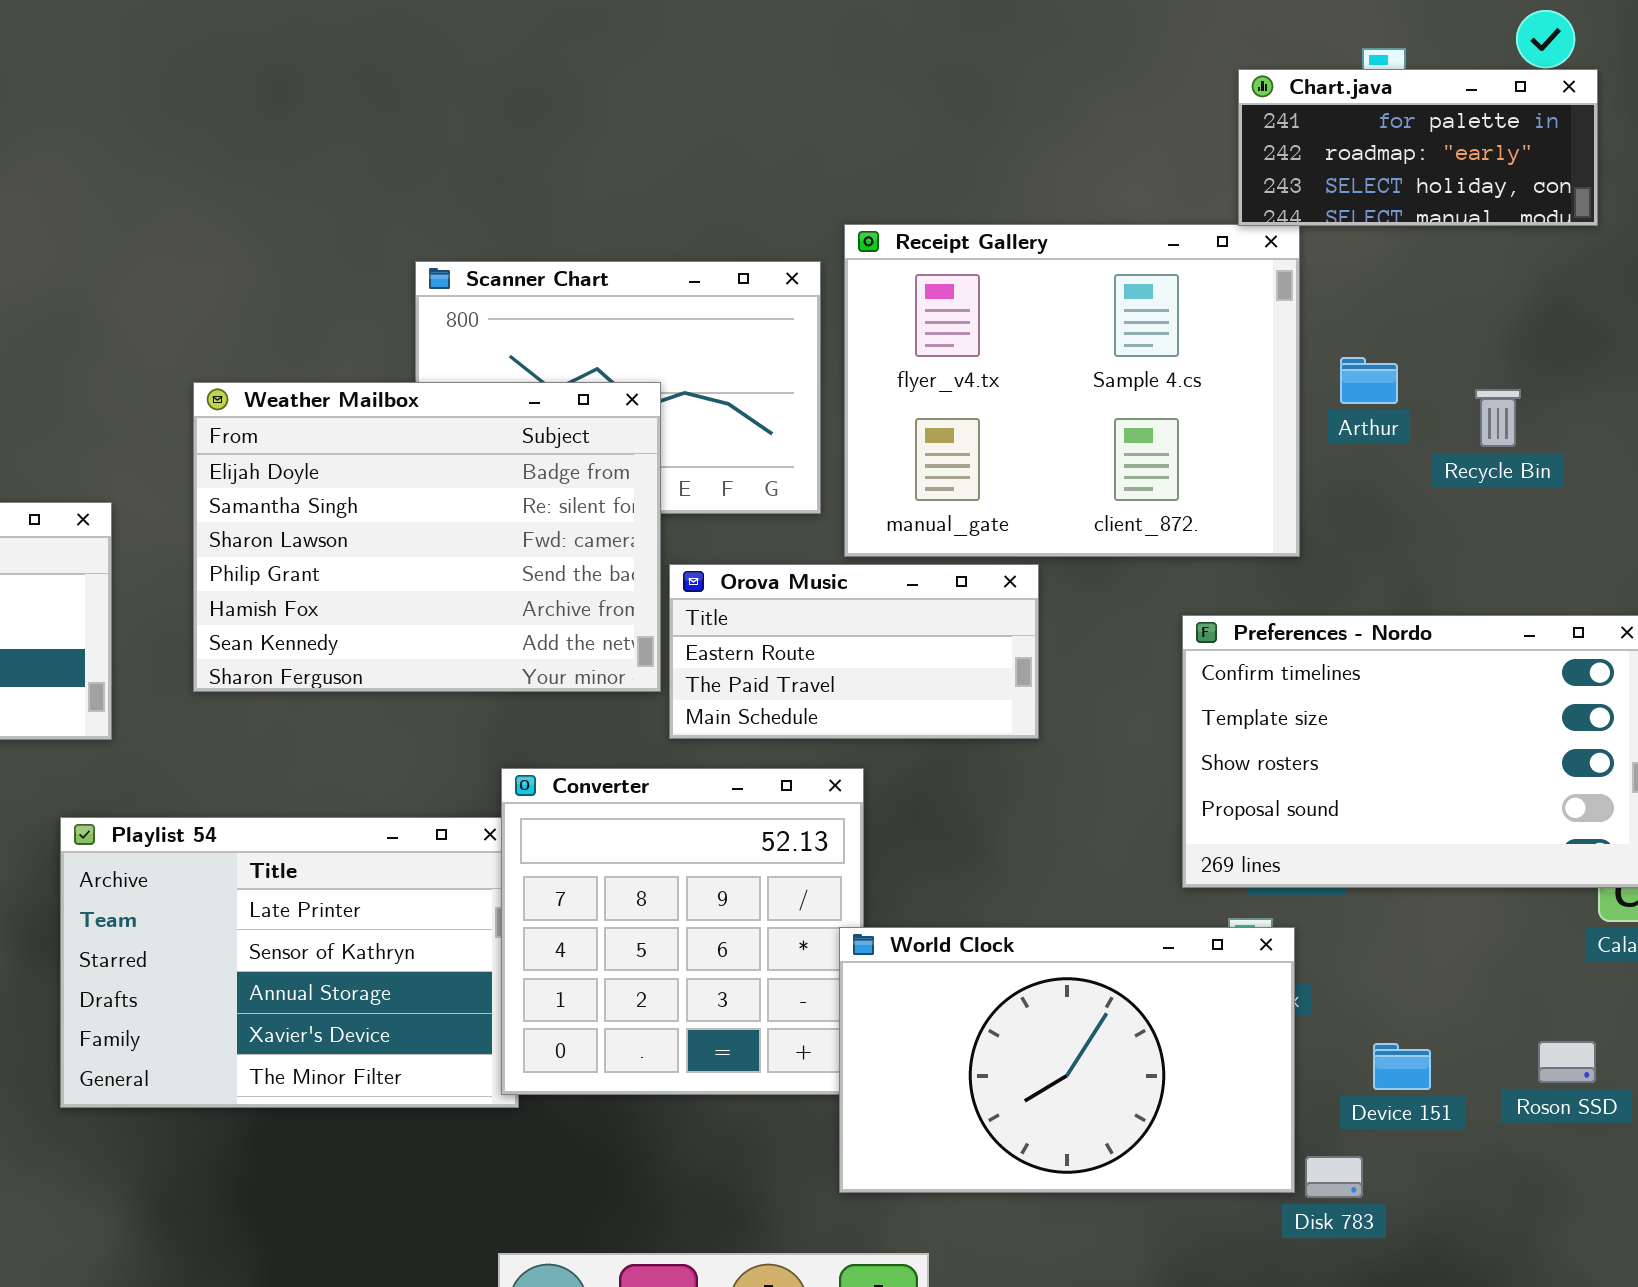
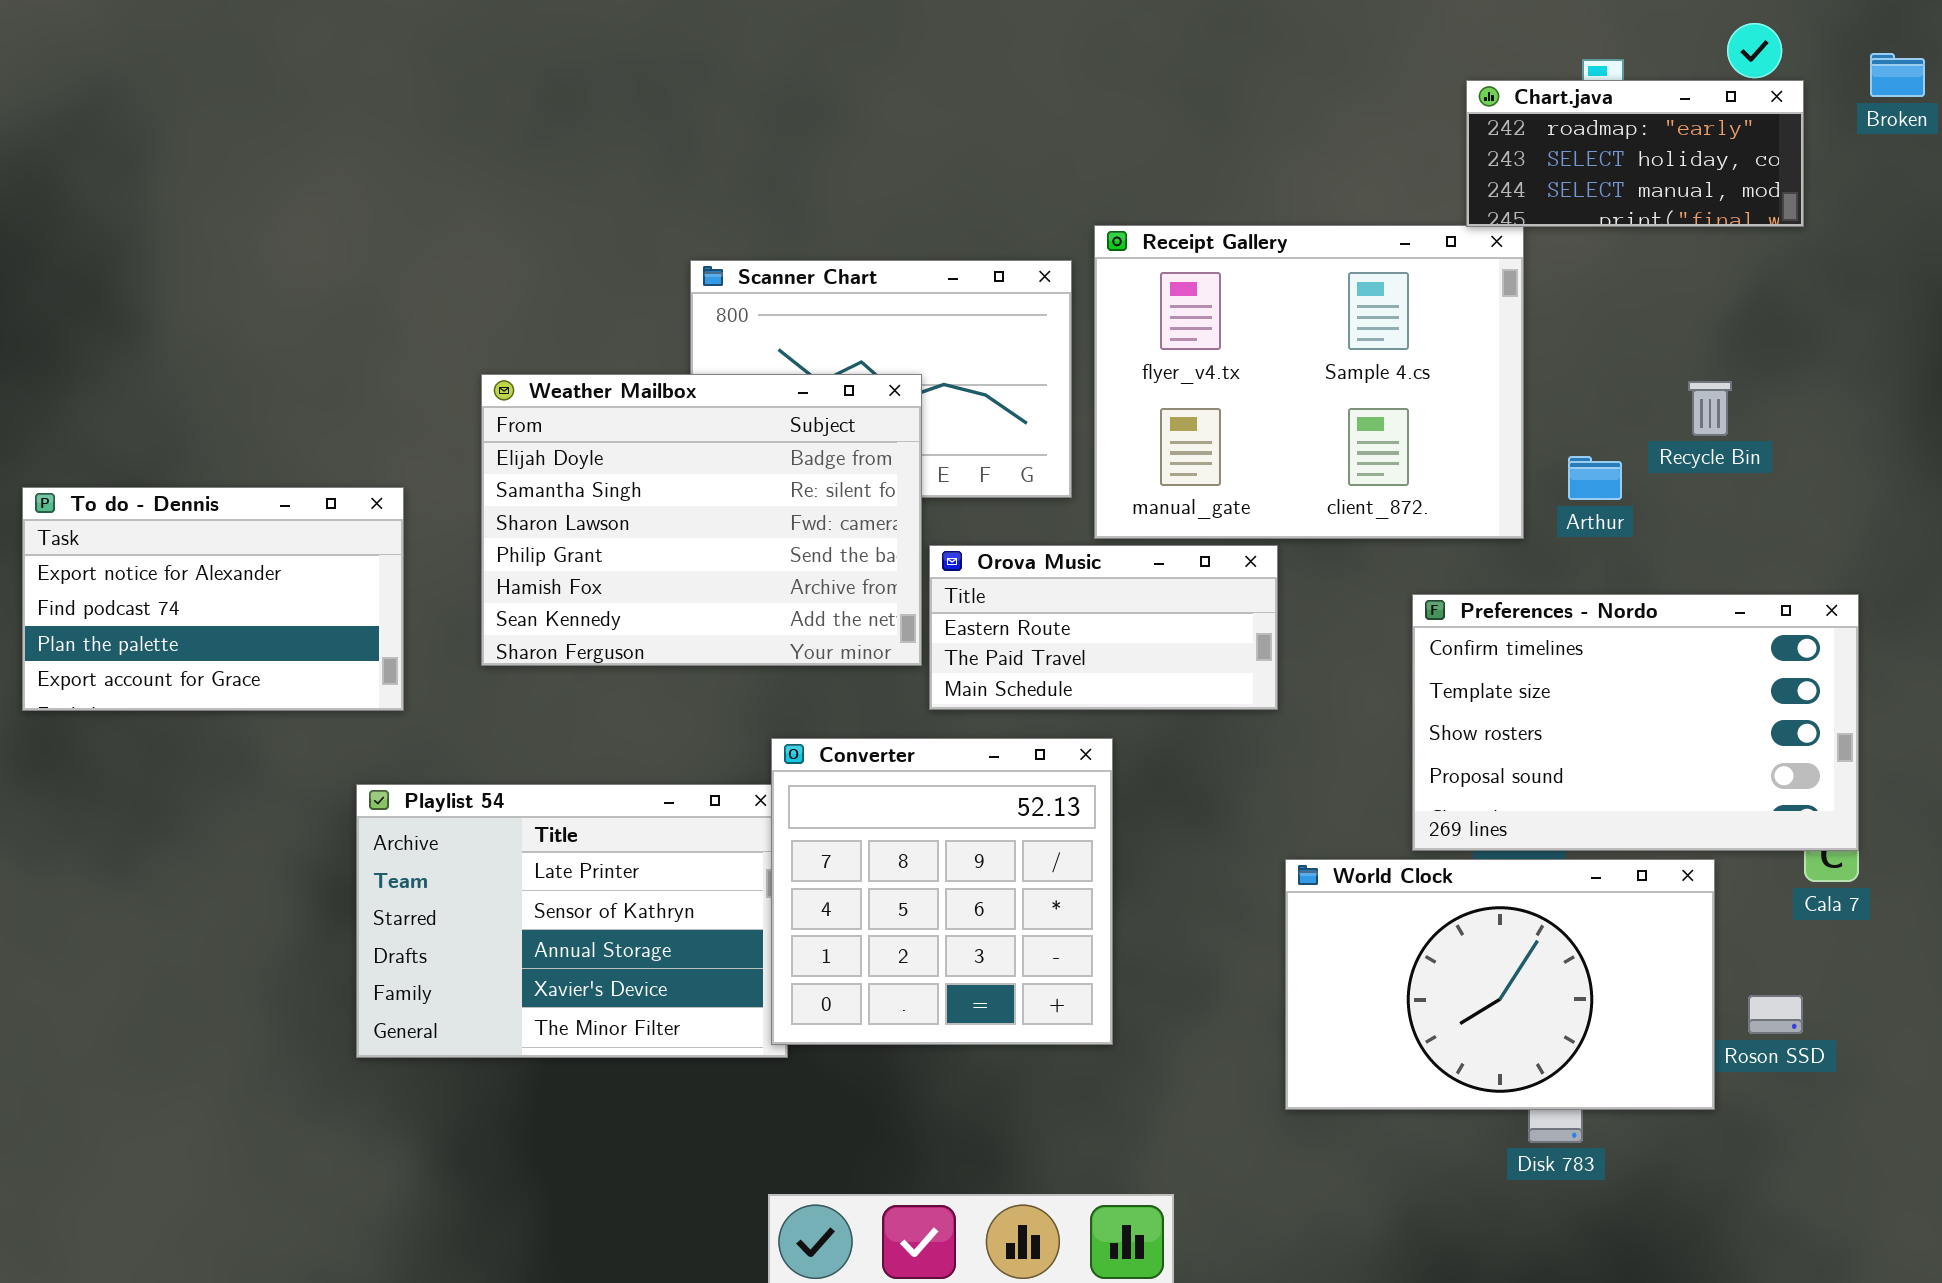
Chart.java: [1238,69,1598,226] -> [1466,80,1804,227], scrolled down 1 row
Arthur: [1340,357,1398,404] -> [1568,456,1622,500], moved
World Clock: [839,927,1295,1193] -> [1285,859,1715,1110], moved

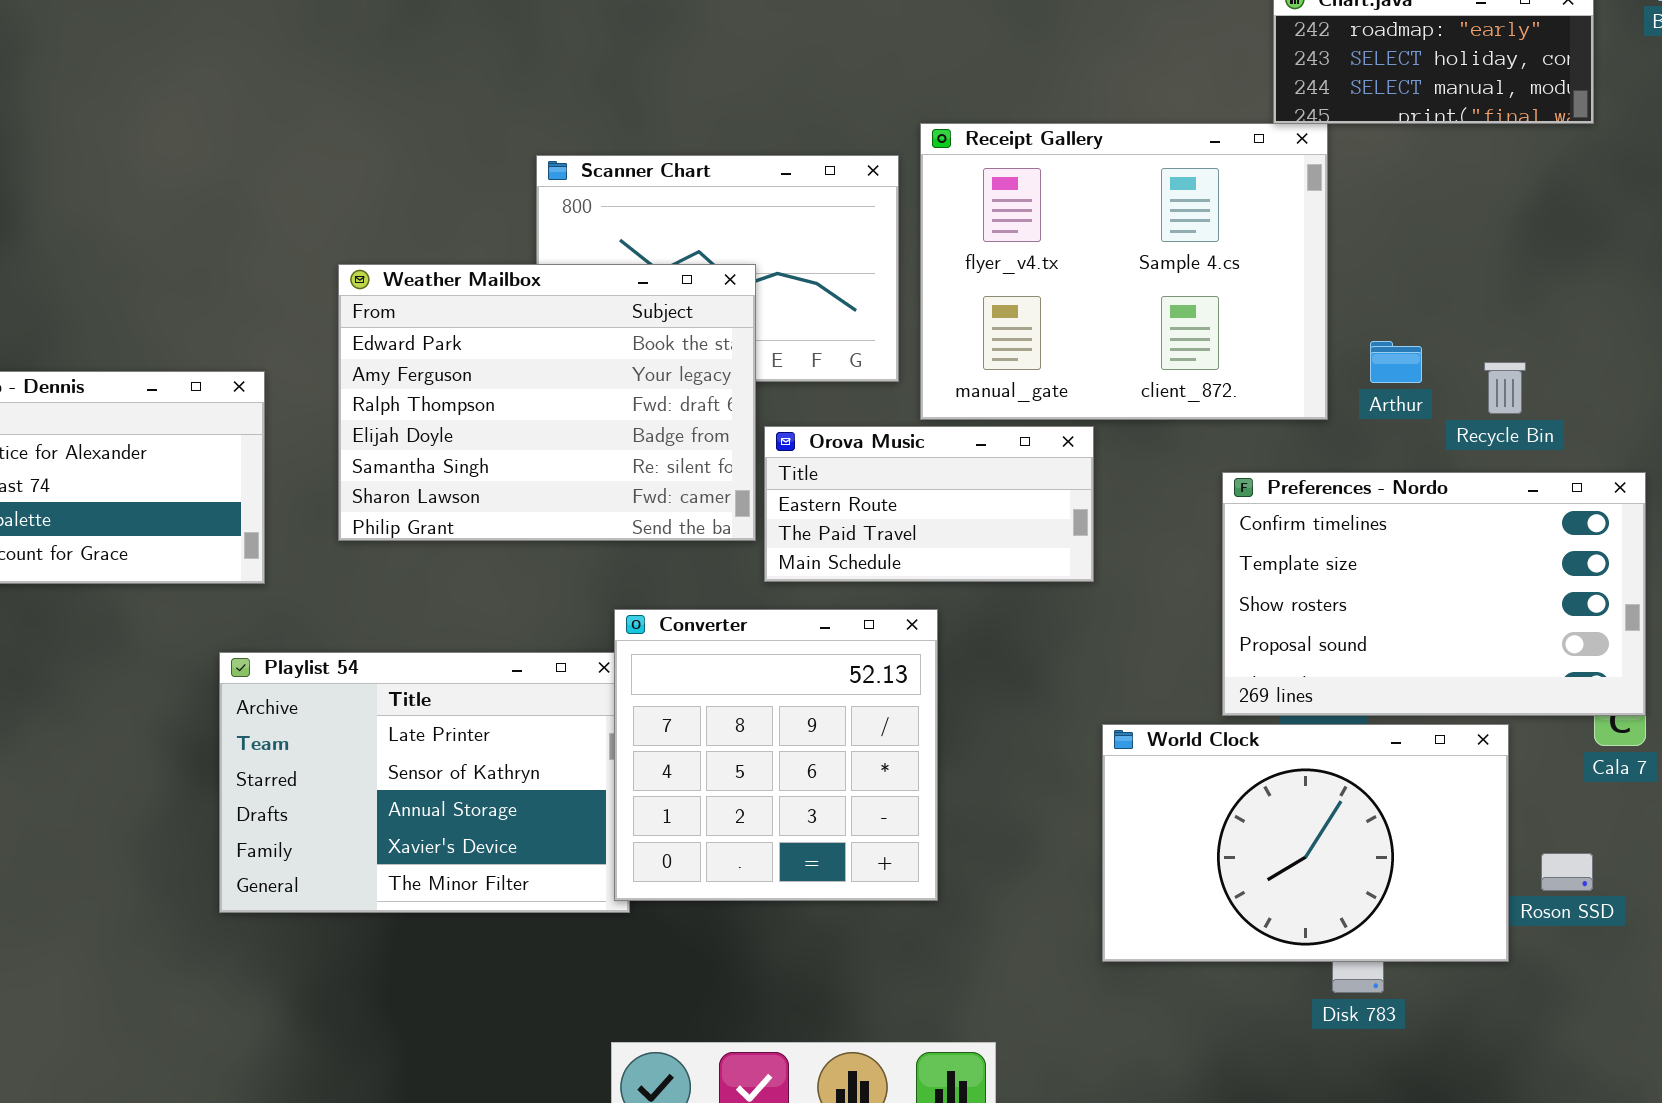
Weather Mailbox: [481,374,922,666] -> [338,264,756,541], scrolled up 3 rows
Recycle Bin: [1688,381,1732,436] -> [1484,362,1526,414], moved

